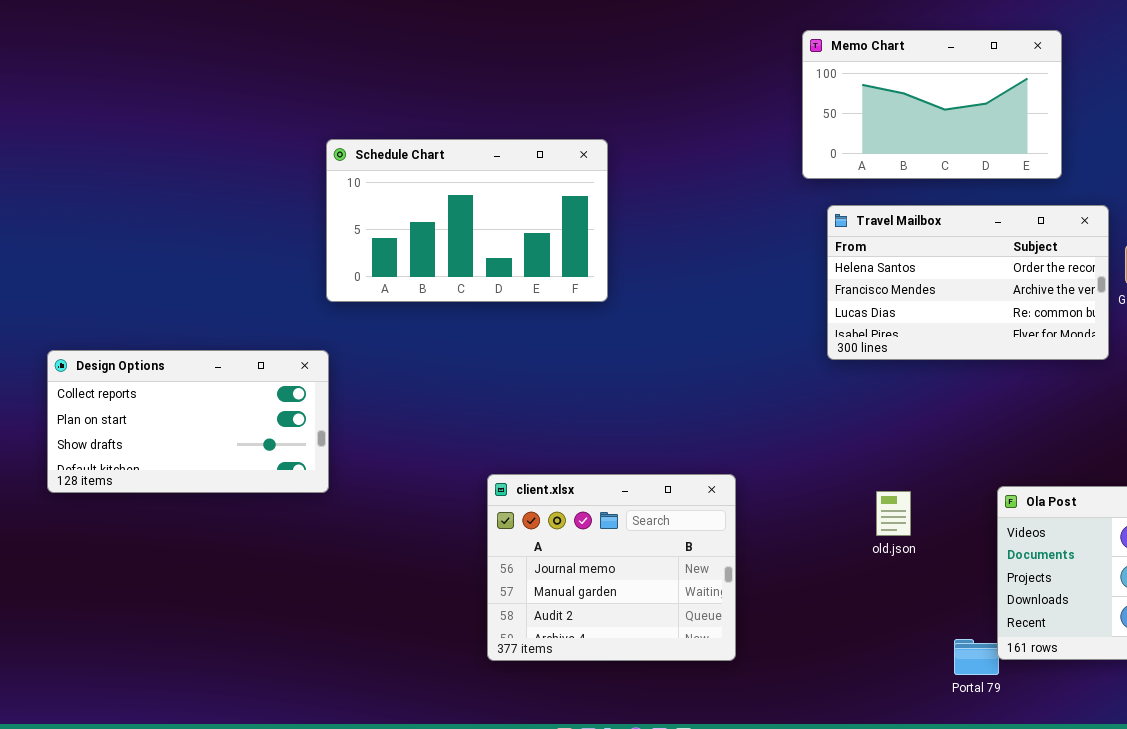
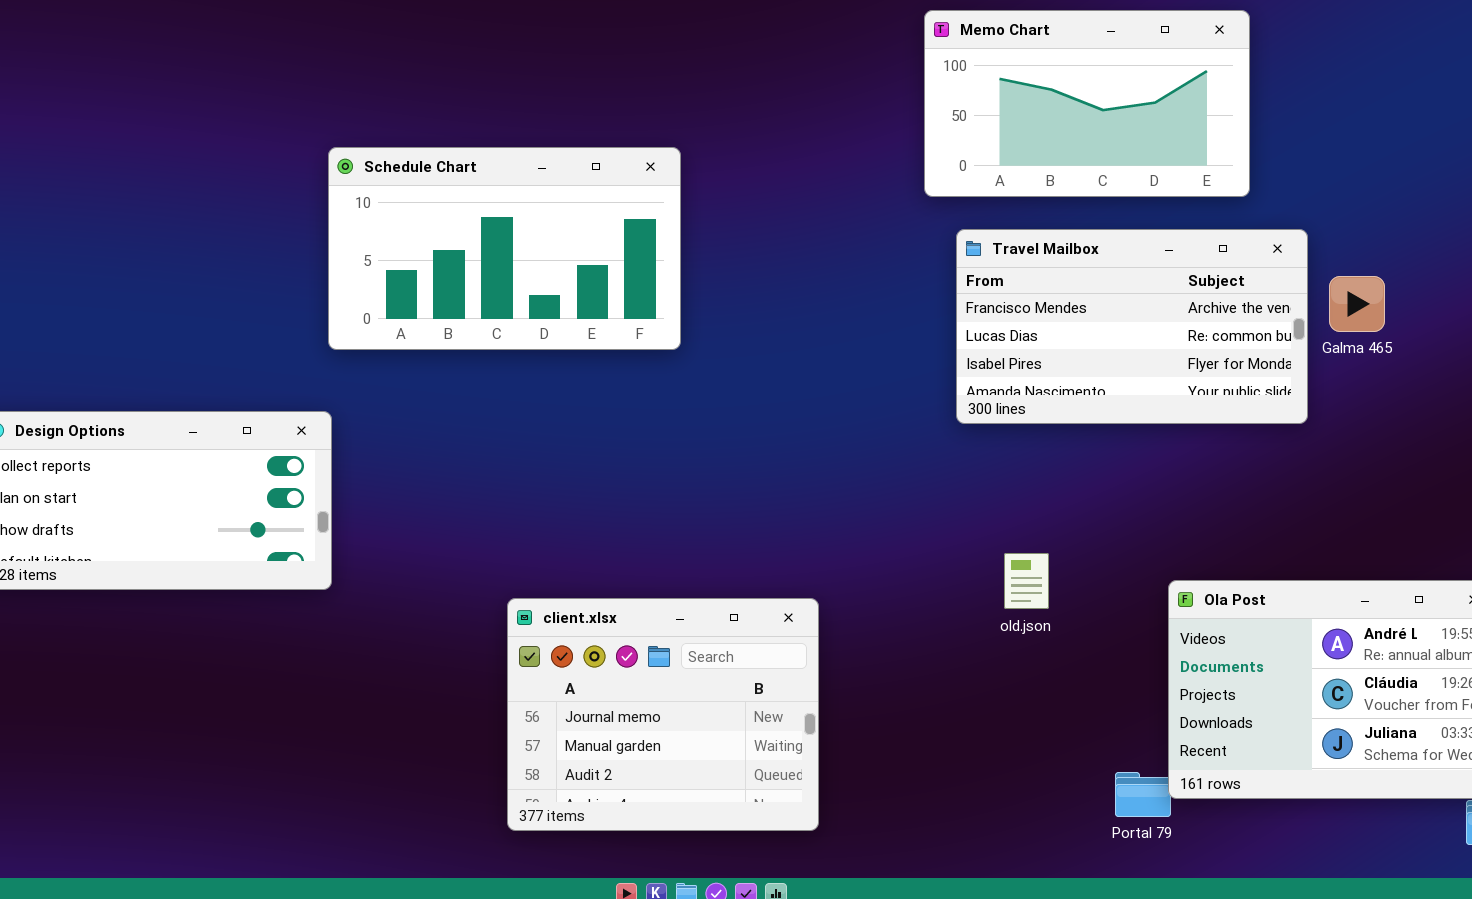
Travel Mailbox: [827,205,1109,360] -> [956,229,1308,424], scrolled down 1 row
client.xlsx: [487,474,736,661] -> [507,598,819,831], moved
old.json: [876,491,911,536] -> [1004,553,1049,609], moved

